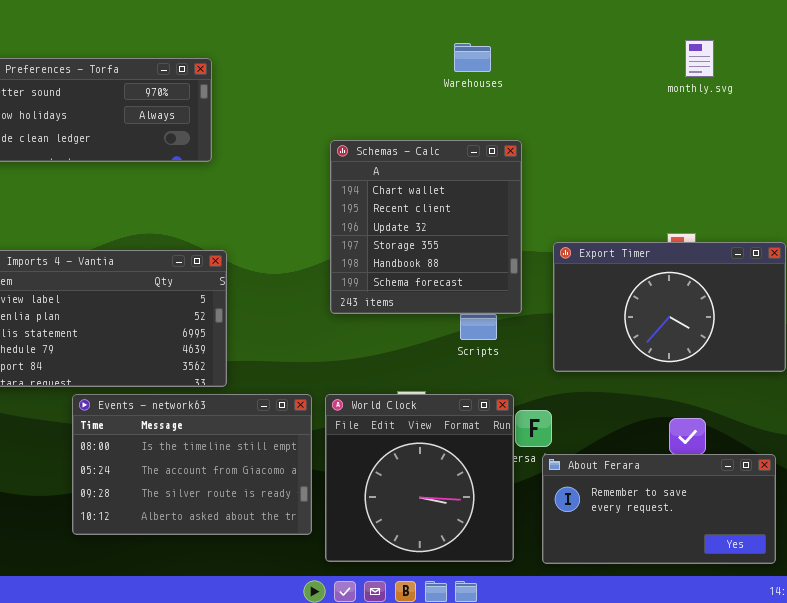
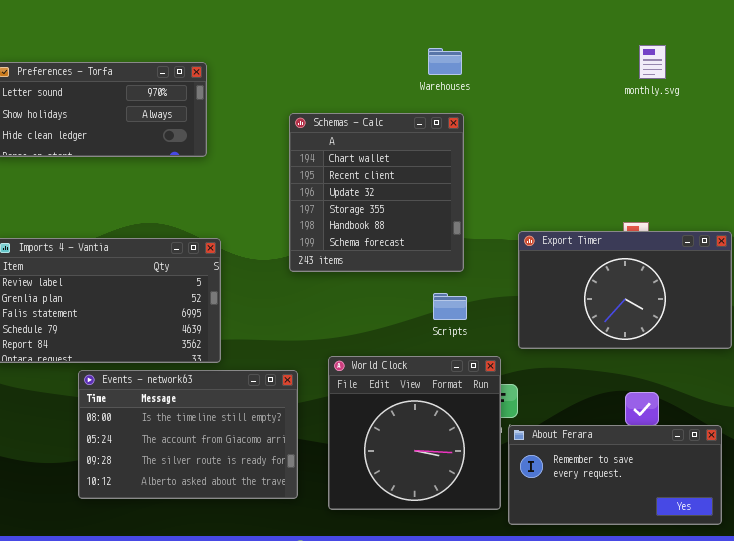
Schemas - Calc: [330,140,522,314] -> [289,113,464,272], moved
World Clock: [325,394,514,562] -> [328,356,501,510], moved

